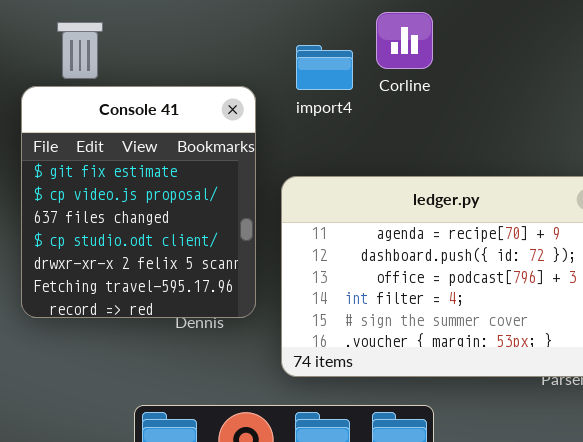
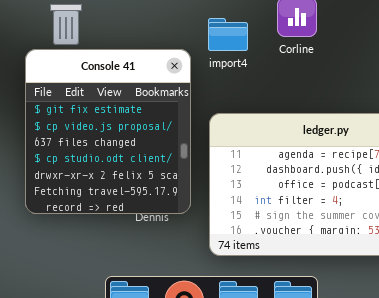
import4: [296,45,353,90] -> [208,18,248,51], moved

